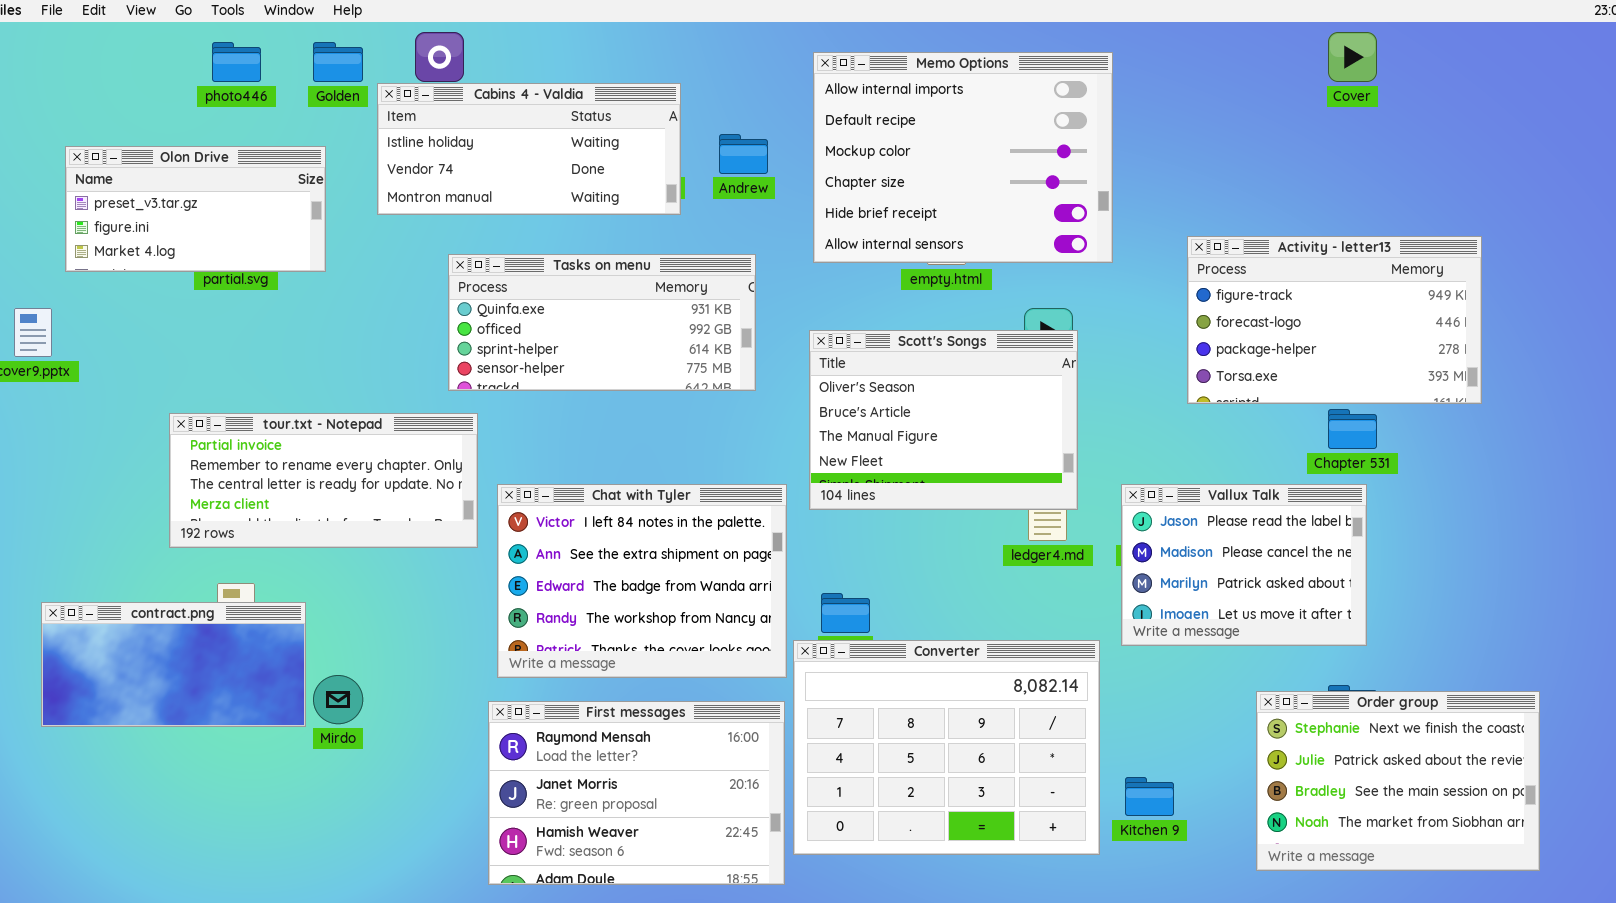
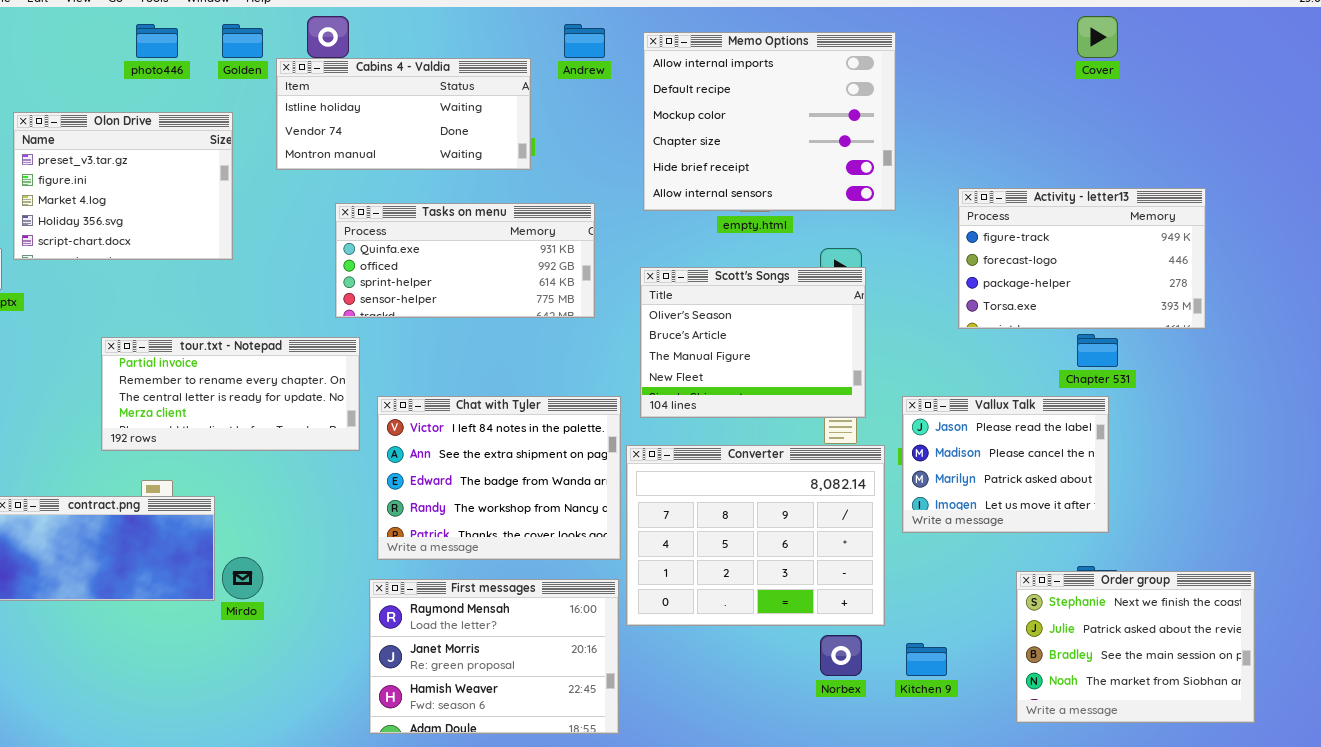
Andrew: [719,134,768,174] -> [564,24,605,58], moved
Olon Drive: [65,146,326,272] -> [13,112,233,260], resized
Converter: [793,640,1100,855] -> [626,445,885,626], moved

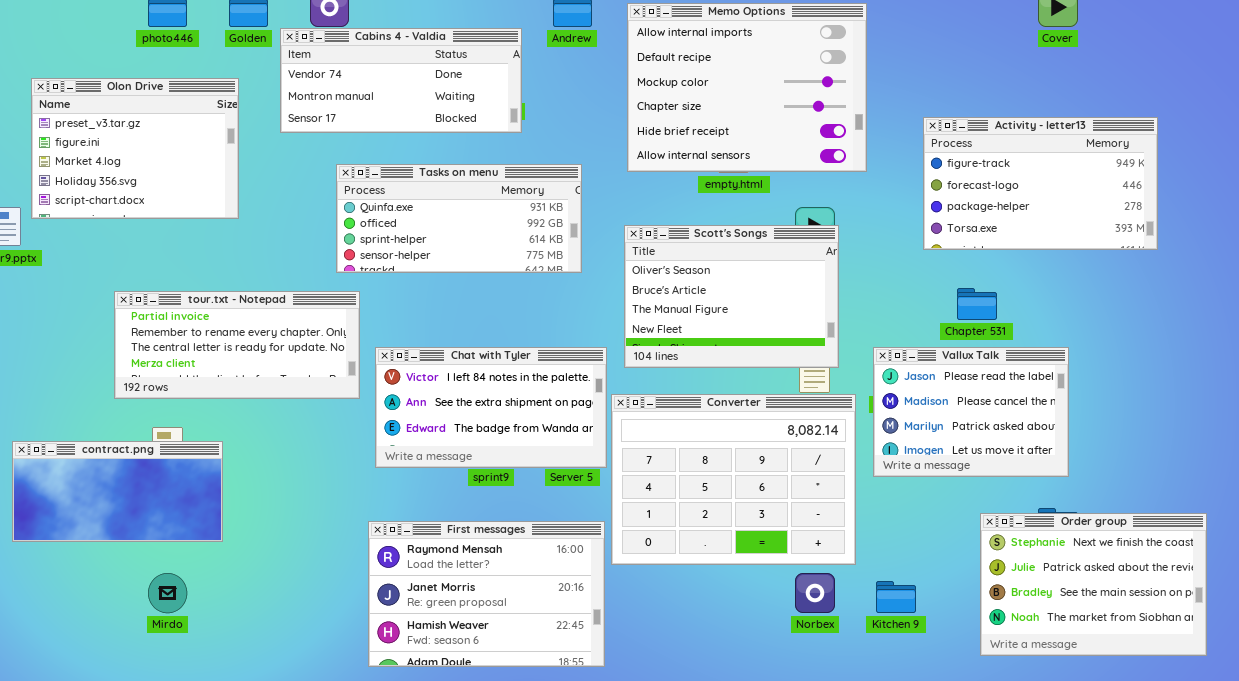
Cabins 4 - Valdia: [276,58,531,170] -> [280,28,522,133], scrolled down 1 row
Activity - letter13: [958,188,1206,329] -> [923,117,1158,250], moved
Chapter 531: [1077,334,1118,367] -> [957,288,997,320], moved
Chat with Tyler: [377,396,621,560] -> [375,347,607,468], resized
Mirdo: [222,557,263,599] -> [148,573,187,613], moved

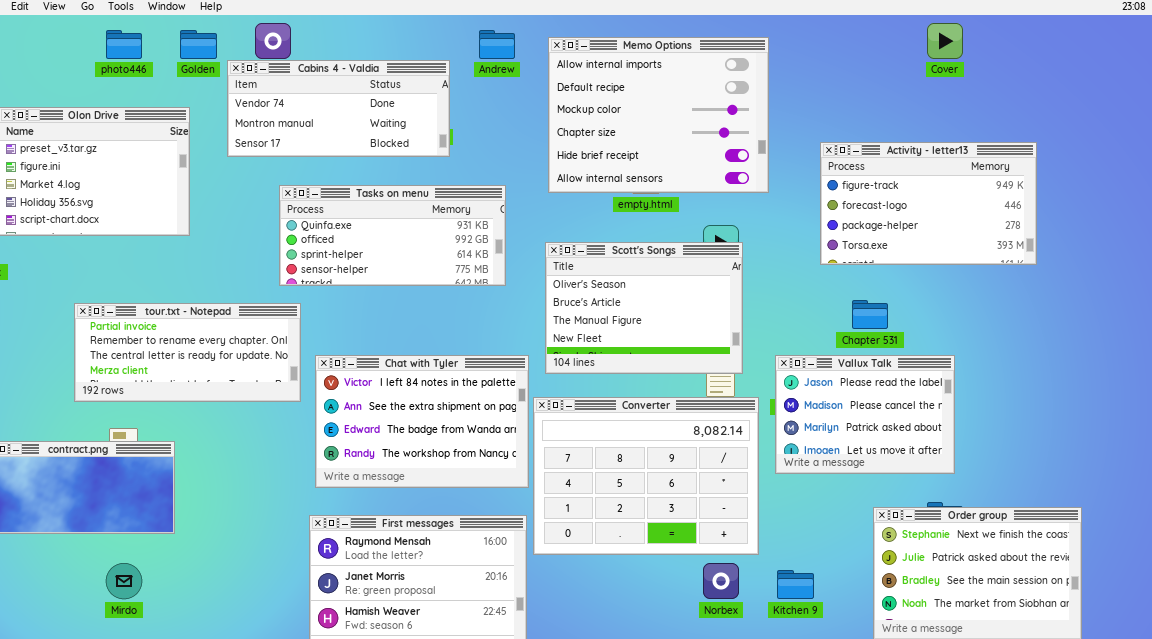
Chat with Tyler: [375,347,607,468] -> [315,355,529,488], resized

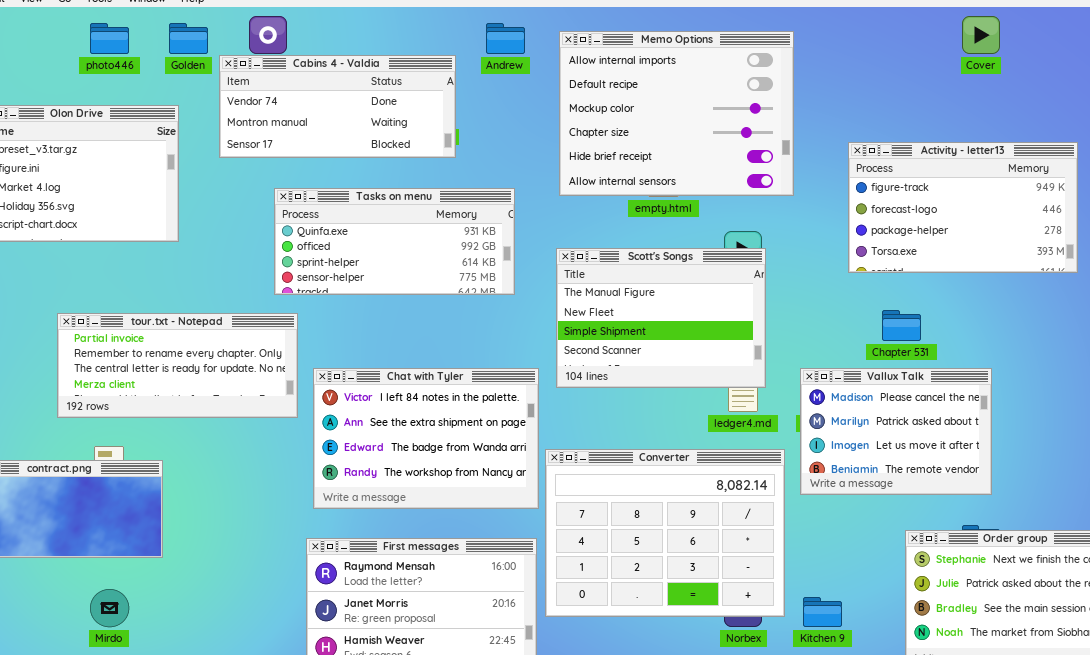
Scott's Songs: [545,242,743,374] -> [556,248,766,388], scrolled down 2 rows
Vallux Talk: [775,355,955,474] -> [800,368,992,495], scrolled down 1 row
Converter: [533,397,759,555] -> [545,449,785,617], moved

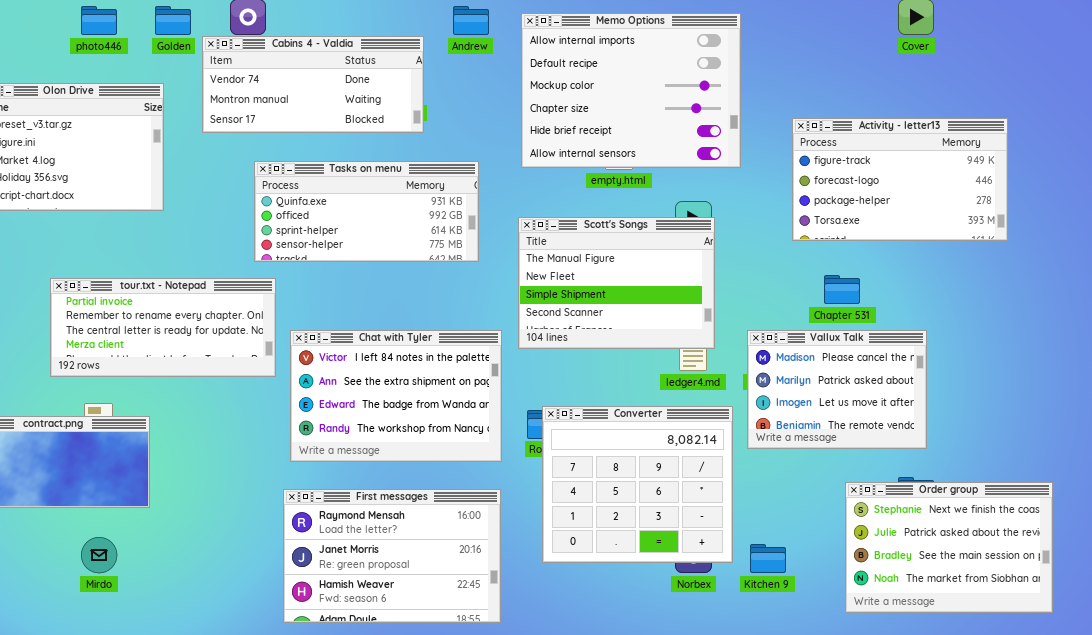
Converter: [545,449,785,617] -> [542,406,733,563], resized

